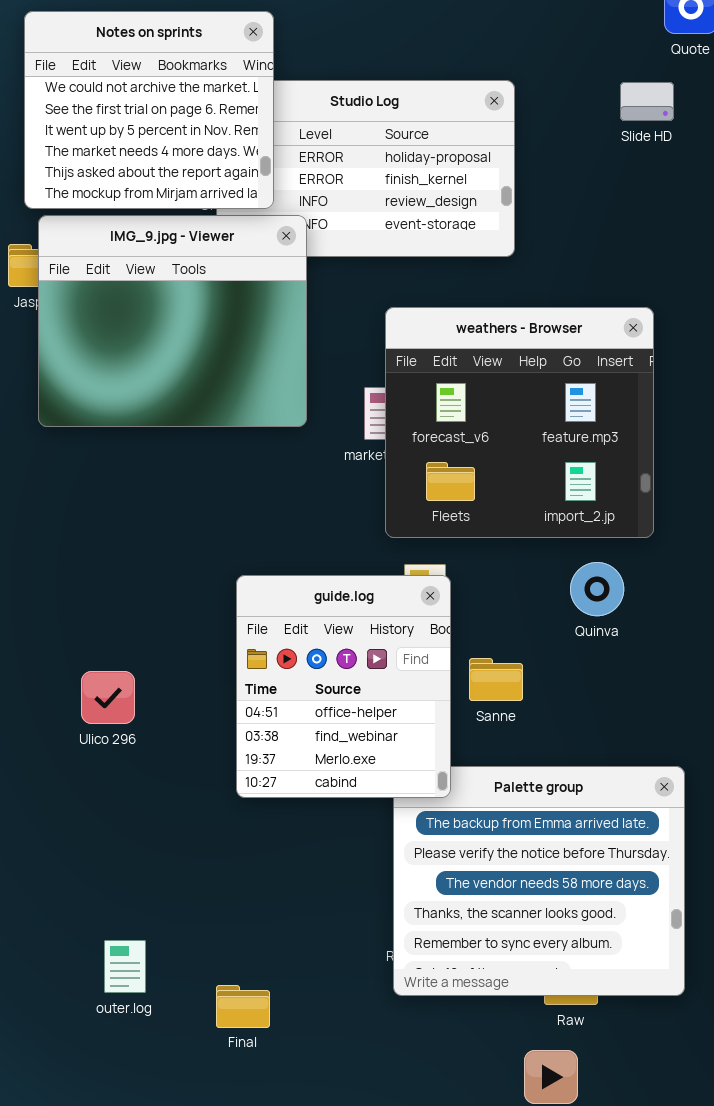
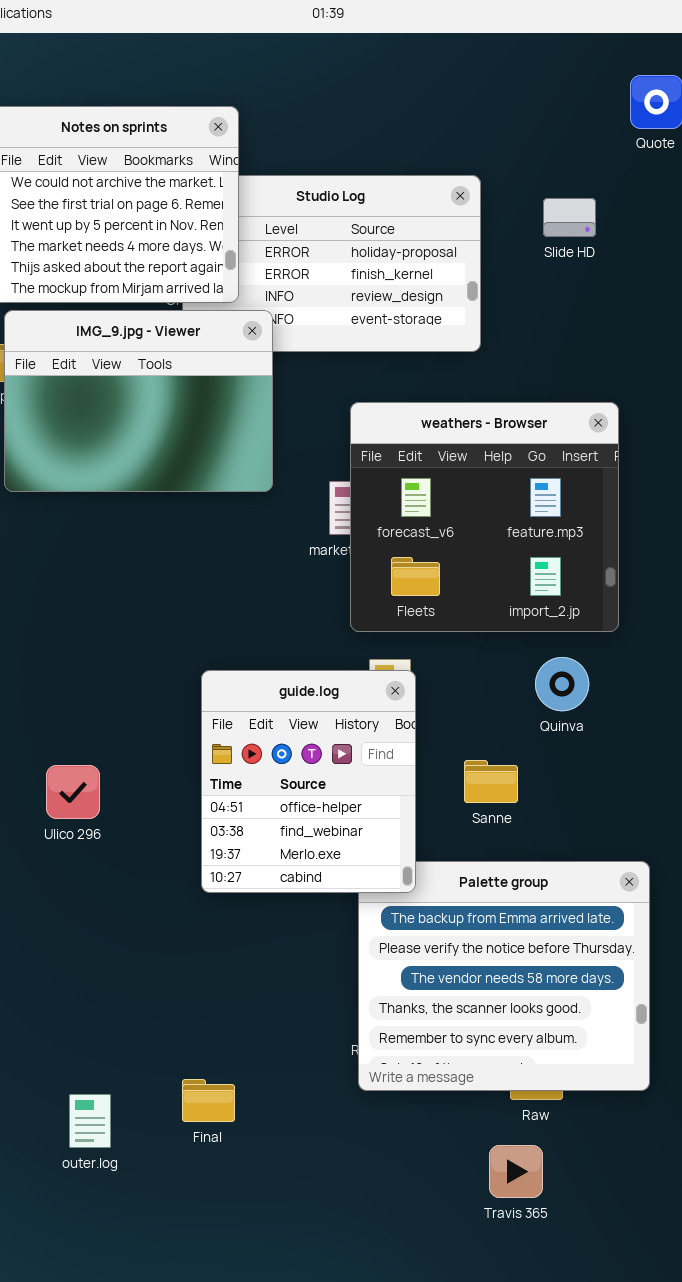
Slide HD: [620,82,674,121] -> [543,198,596,237], moved
IMG_9.jpg - Viewer: [38,215,307,427] -> [4,310,273,492], resized
Sanne: [469,658,523,701] -> [464,760,518,803], moved
outer.log: [104,940,146,993] -> [69,1094,111,1148], moved

